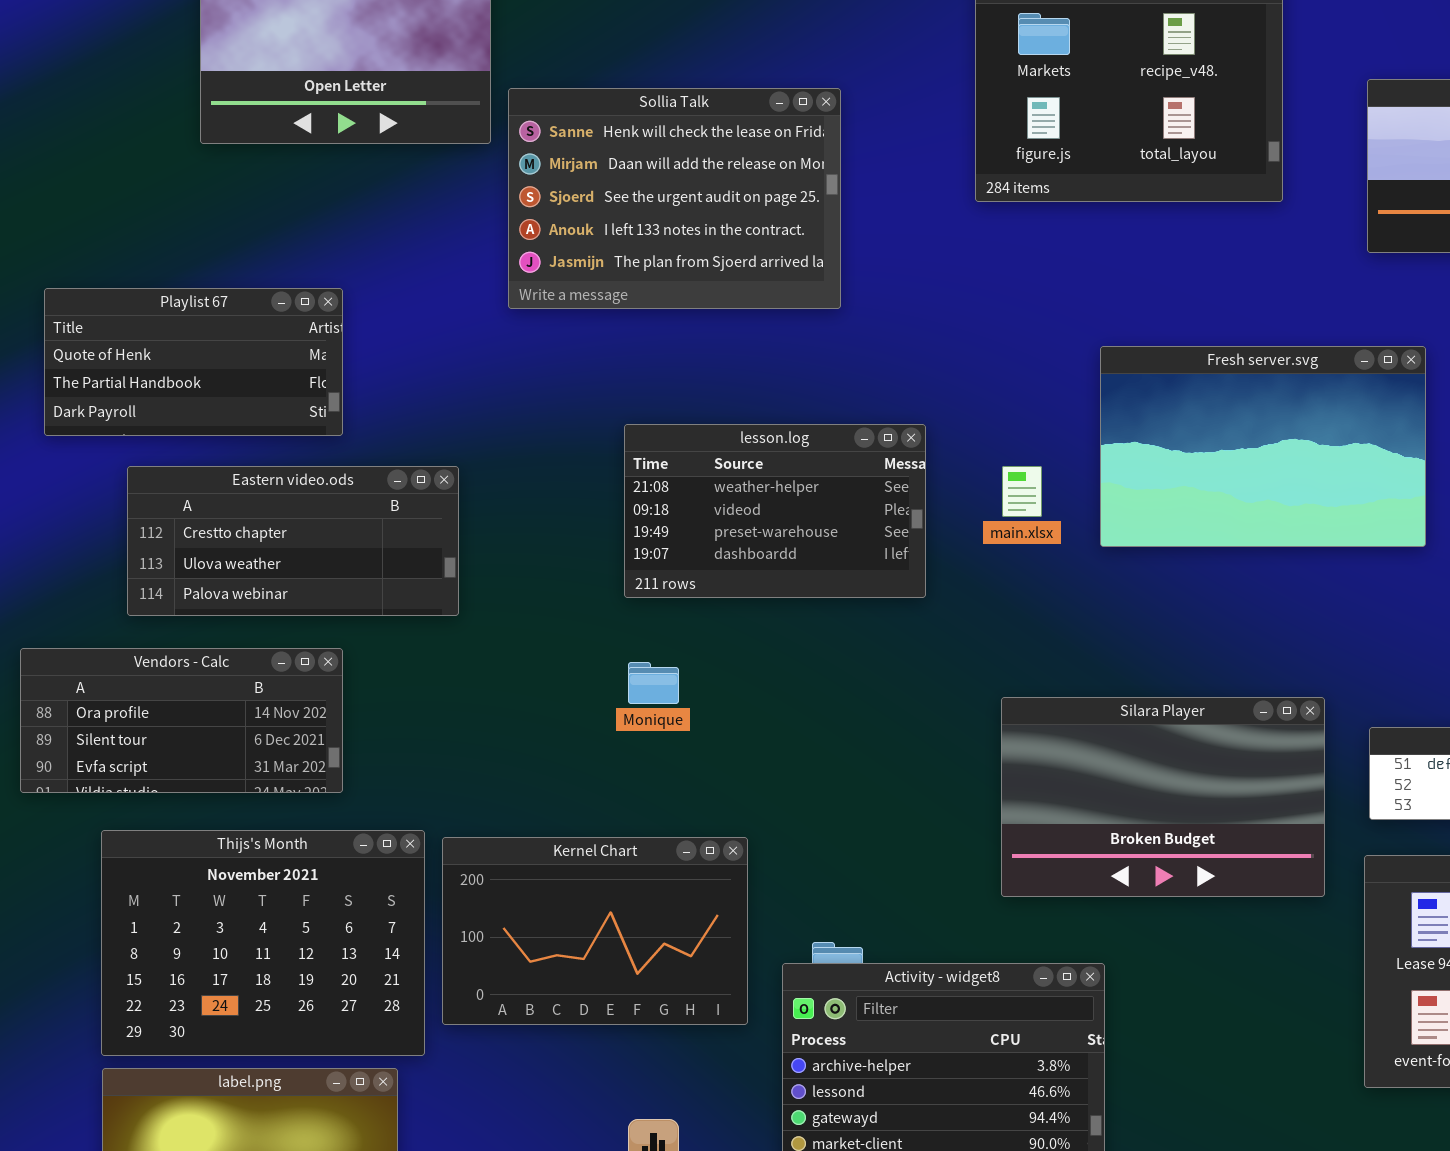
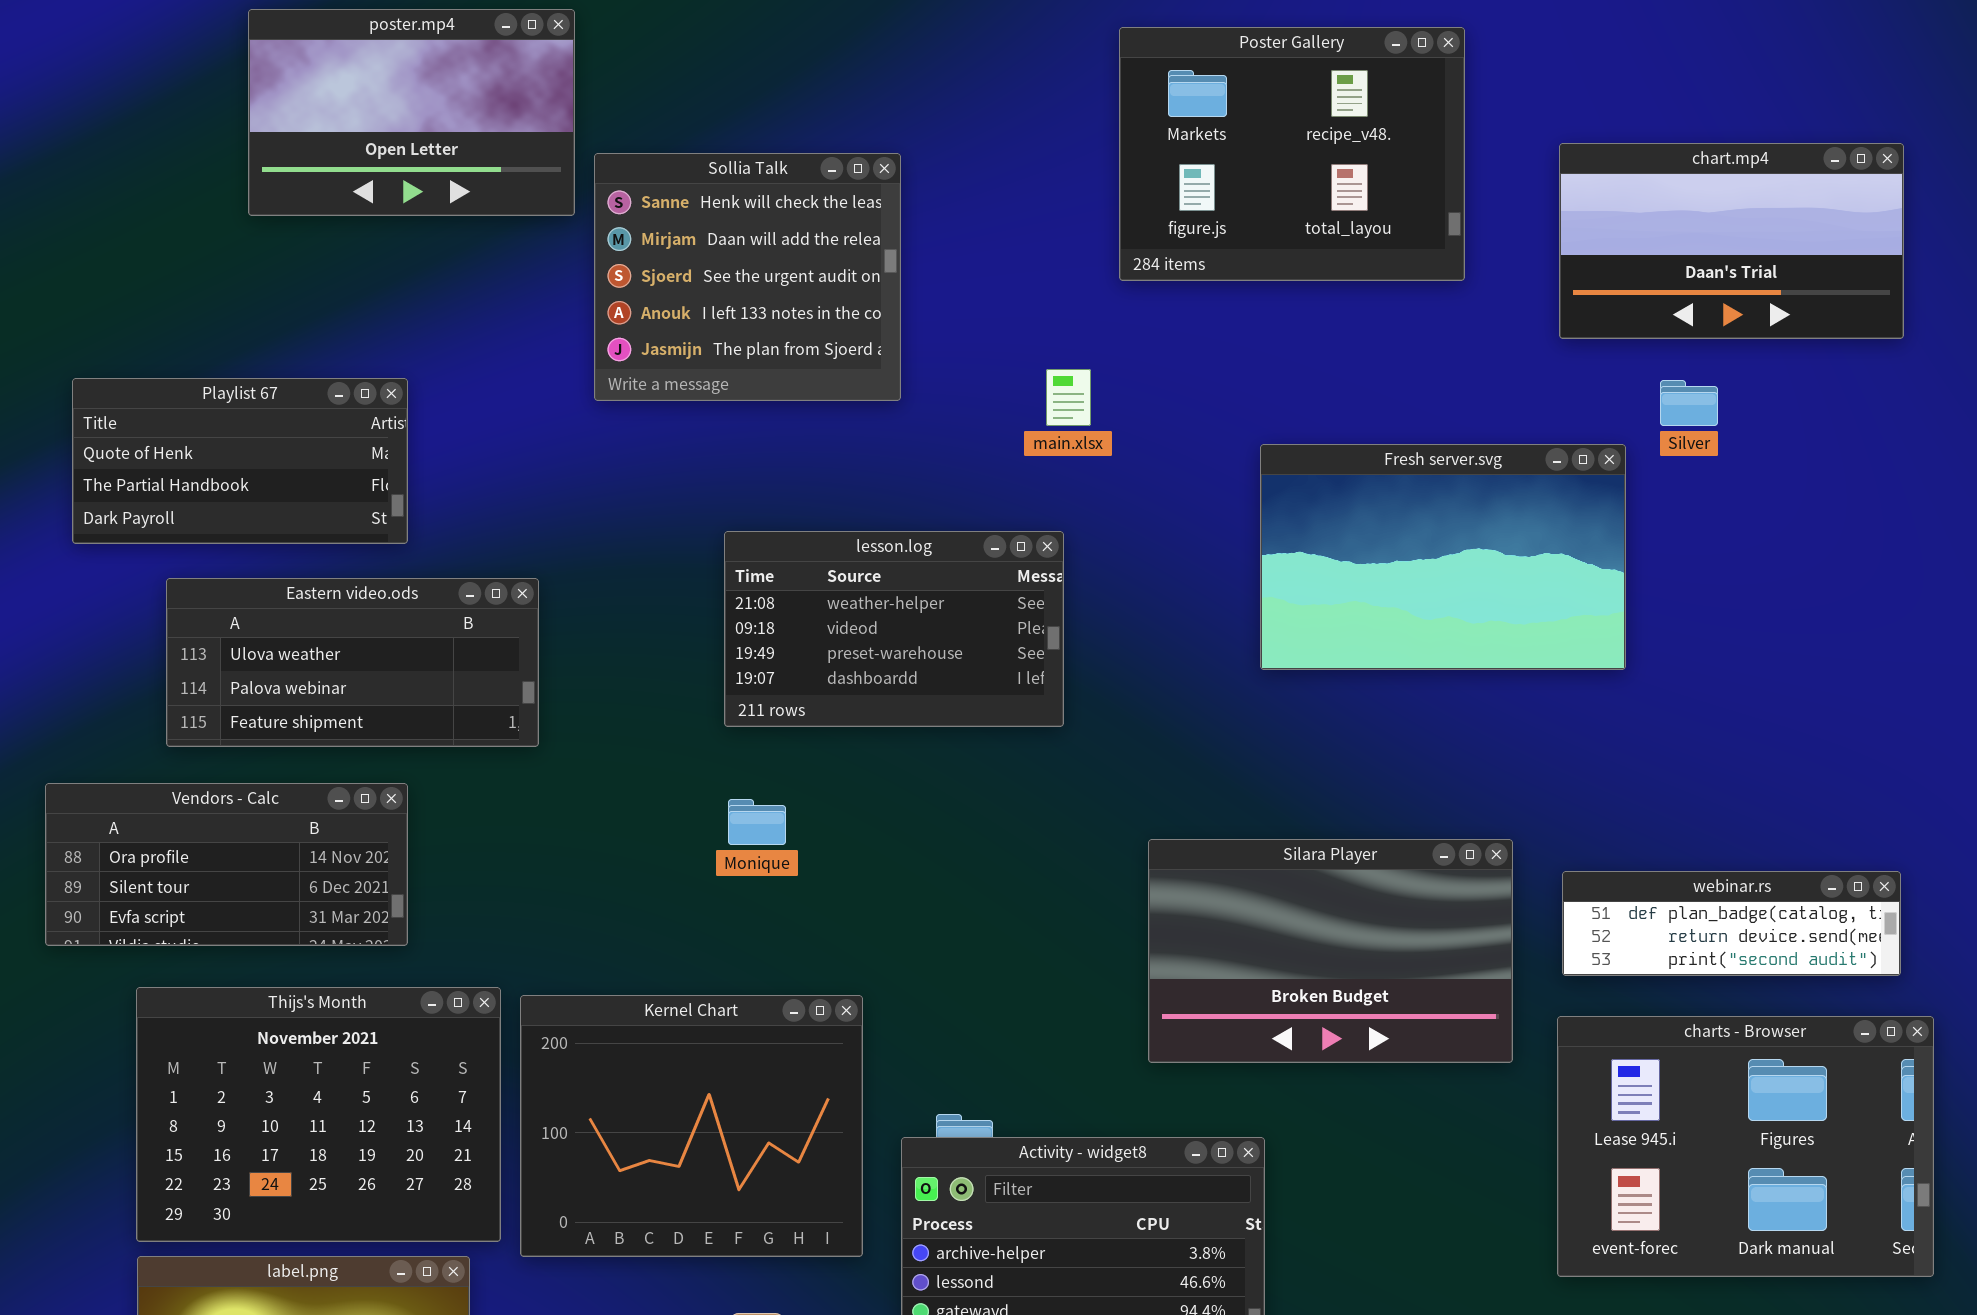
Sollia Talk: [508,88,841,309] -> [594,153,901,401], resized
Eastern video.ods: [127,466,459,616] -> [166,578,539,747], scrolled down 1 row
main.xlsx: [1002,466,1042,517] -> [1046,369,1091,426], moved
Kernel Chart: [442,837,748,1025] -> [520,995,863,1257], resized

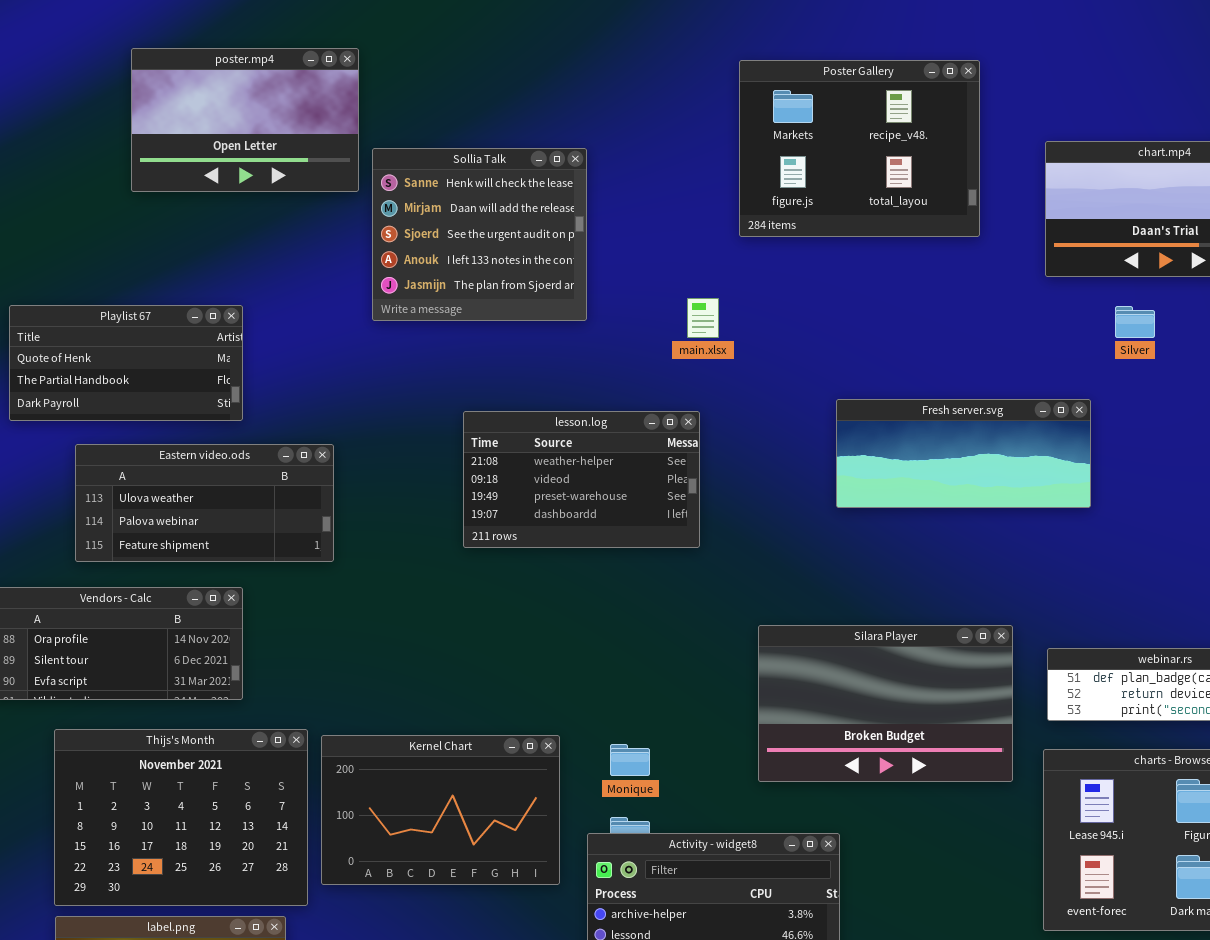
Fresh server.svg: [1260,444,1626,670] -> [836,399,1091,508], resized
Monique: [728,799,786,845] -> [610,744,650,776], moved
Kernel Chart: [520,995,863,1257] -> [321,735,560,885], resized

